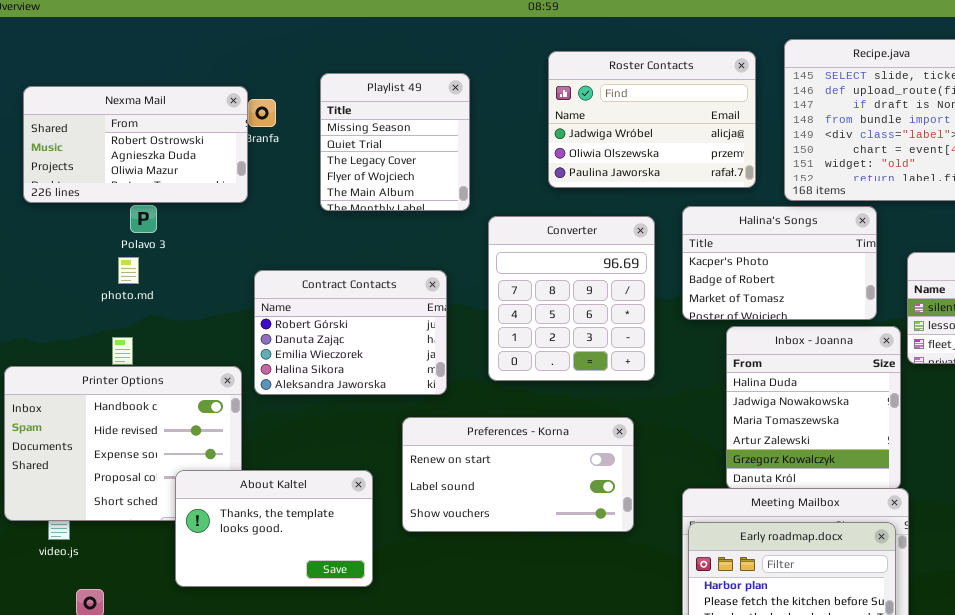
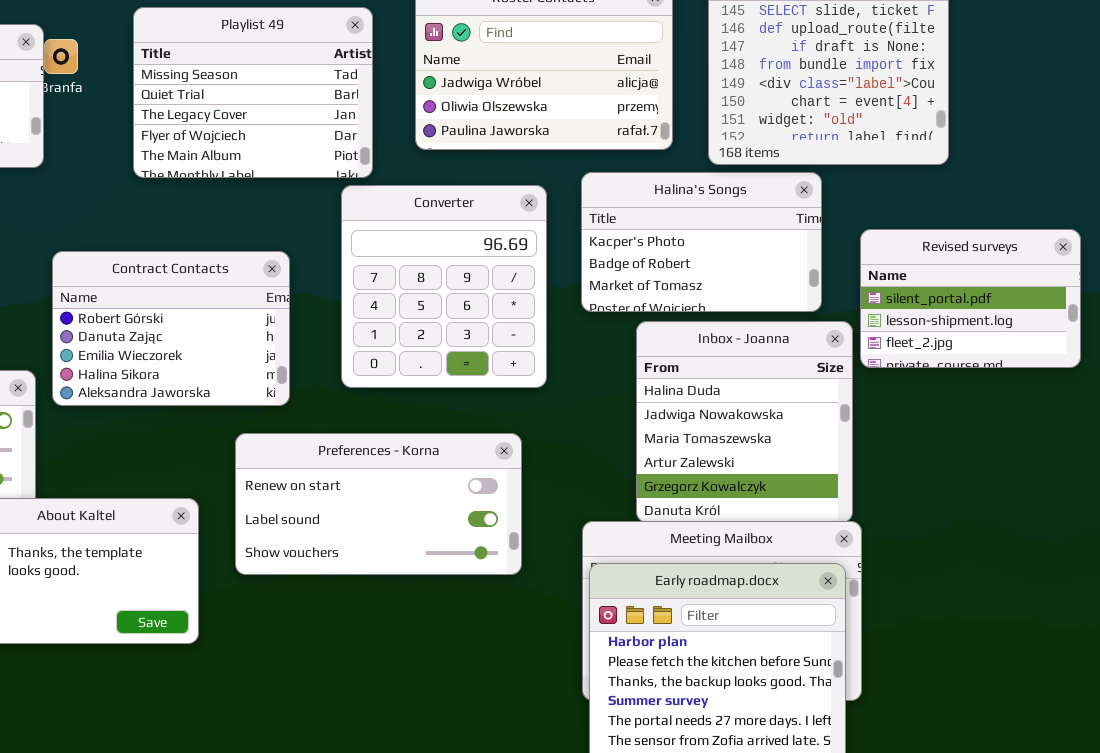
Playlist 49: [320,73,470,211] -> [133,7,373,178], resized

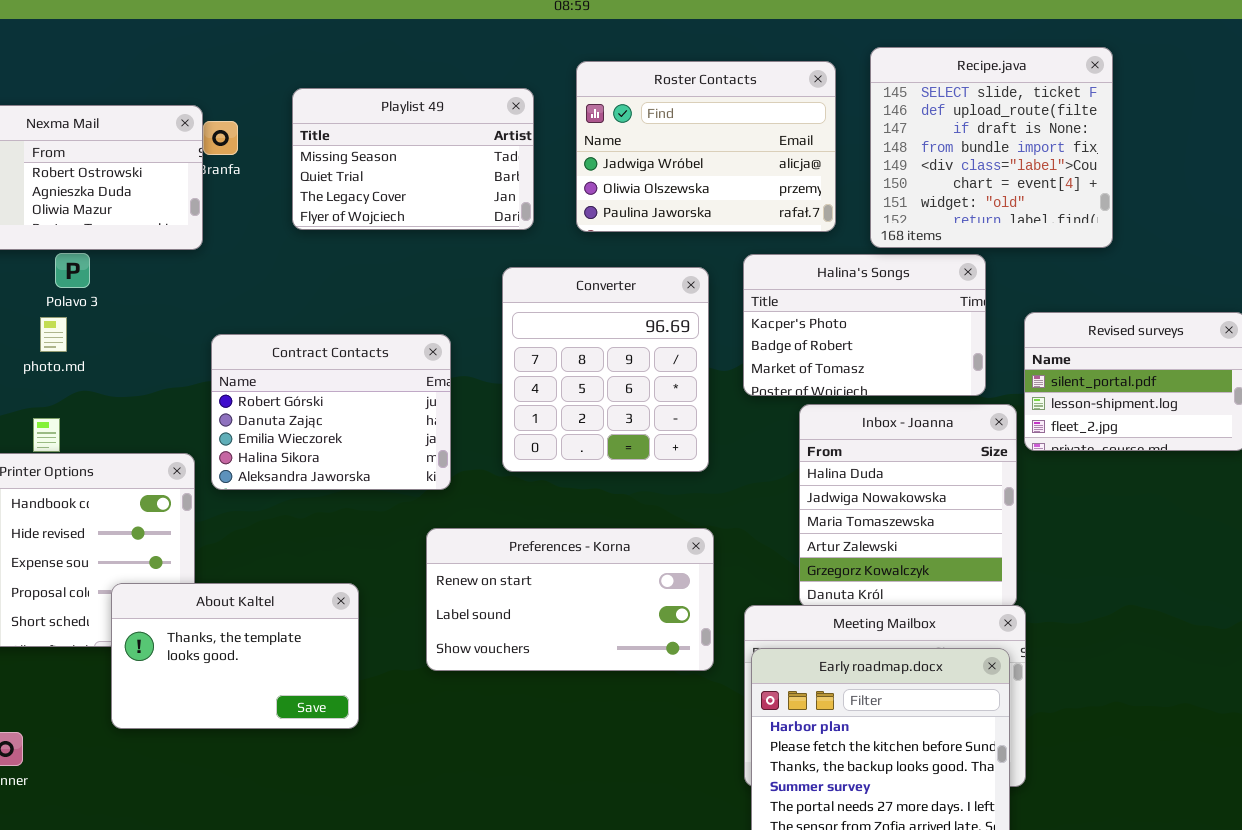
Playlist 49: [133,7,373,178] -> [292,88,534,230], resized
Preferences - Korna: [235,433,522,575] -> [426,528,714,671], moved

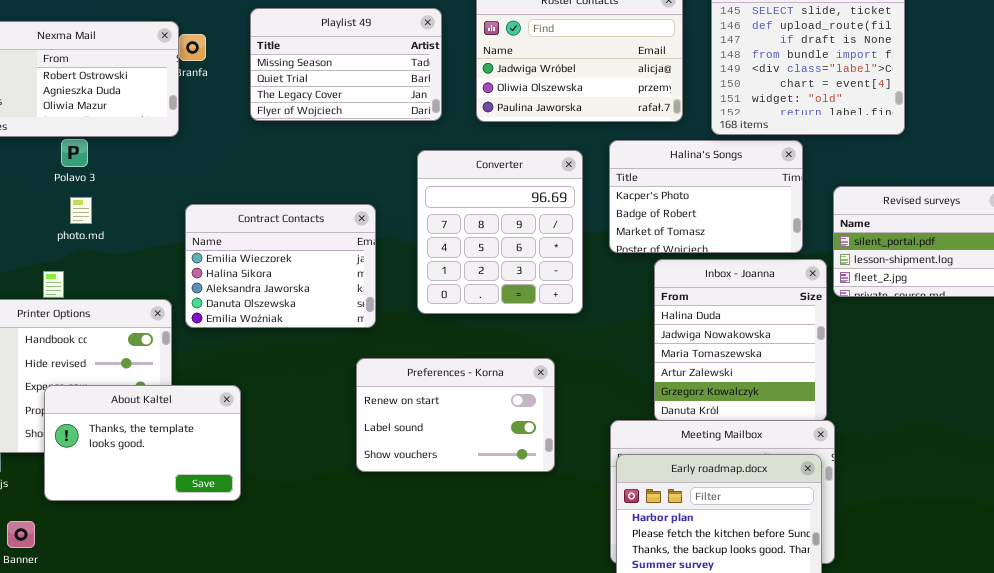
photo.md: [40,317,67,352] -> [70,197,92,224], moved
Contract Contacts: [211,334,451,490] -> [185,204,376,328], scrolled down 2 rows
Preferences - Korna: [426,528,714,671] -> [356,358,555,472], resized
About Kaltel: [111,583,359,729] -> [44,385,241,501], moved

